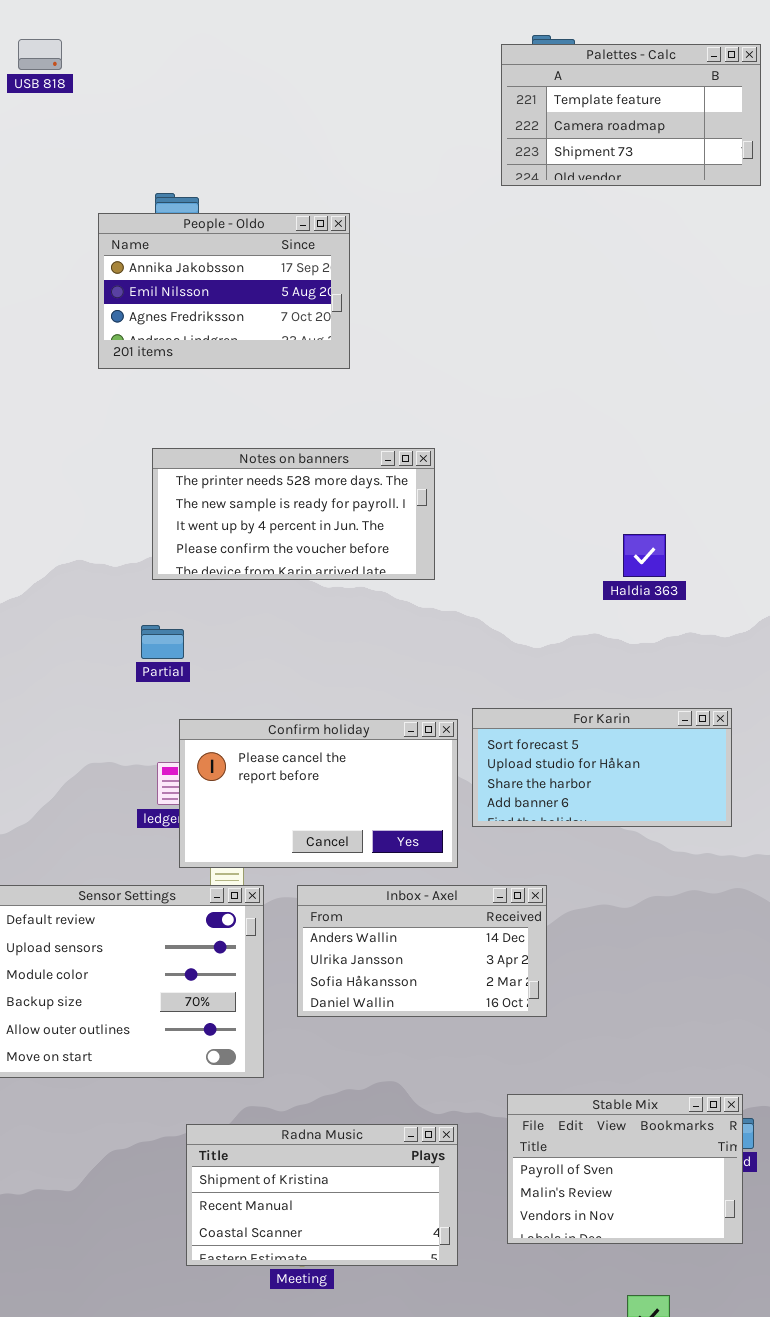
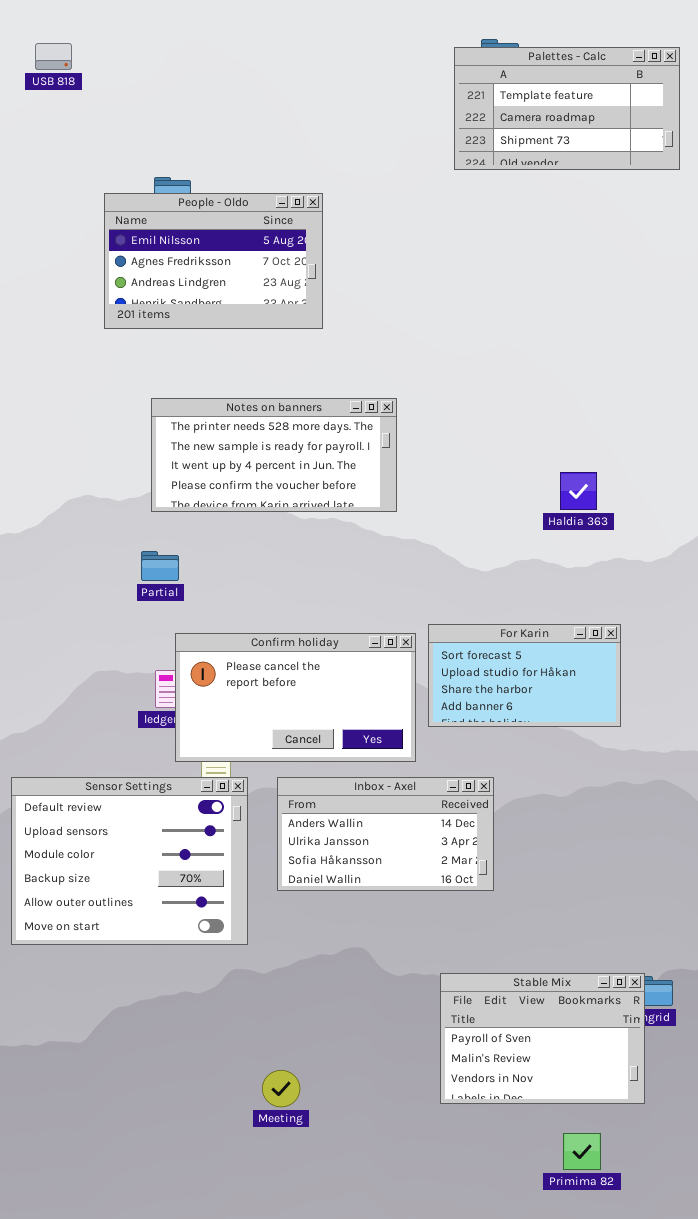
People - Oldo: [98,213,350,369] -> [104,193,323,329], scrolled down 1 row
For Karin: [472,708,732,827] -> [428,624,621,727], resized
Stable Mix: [507,1094,743,1244] -> [440,973,645,1104], moved
Radna Music: [186,1124,458,1266] -> none, closed

